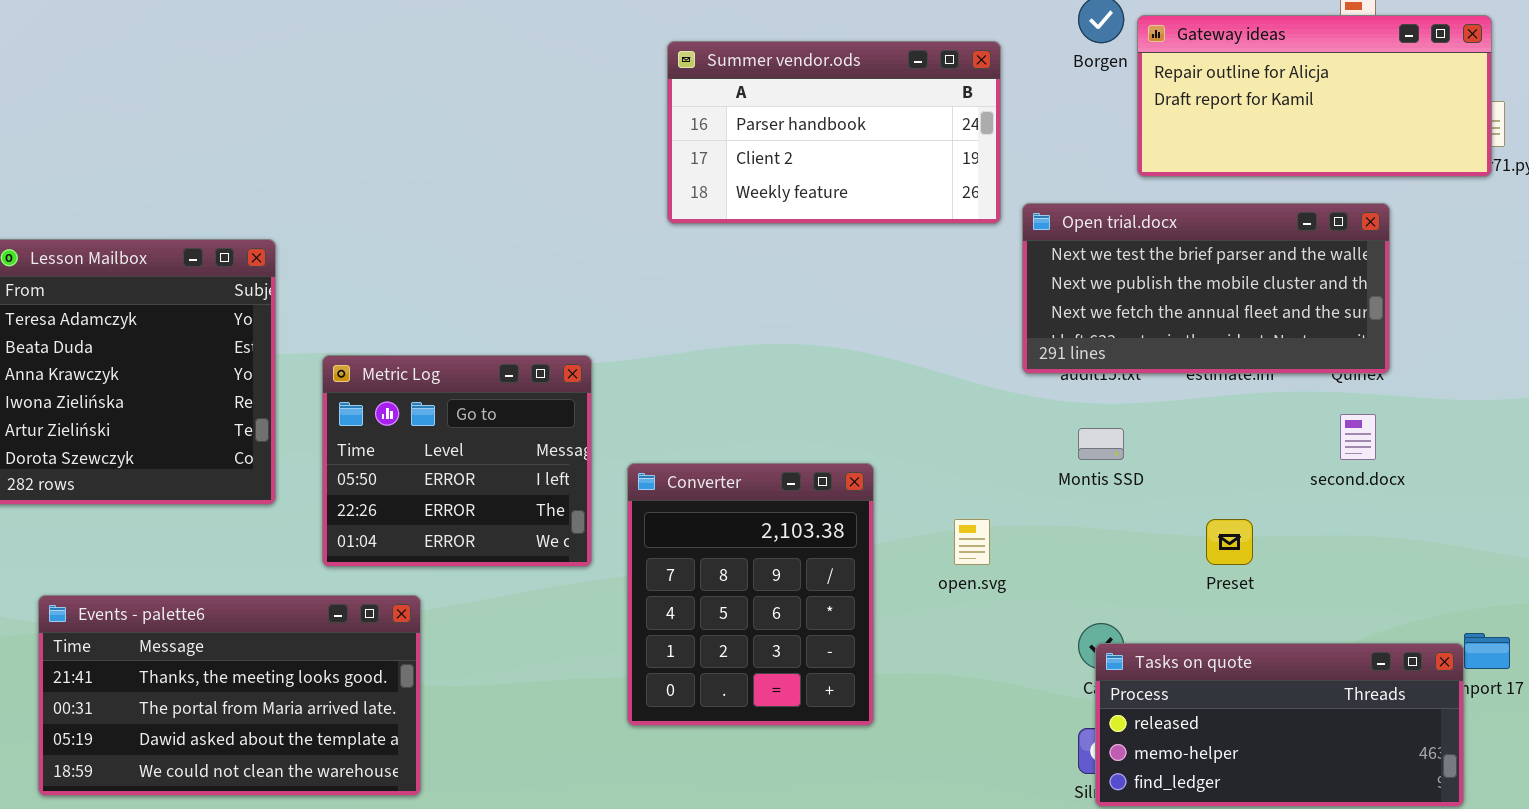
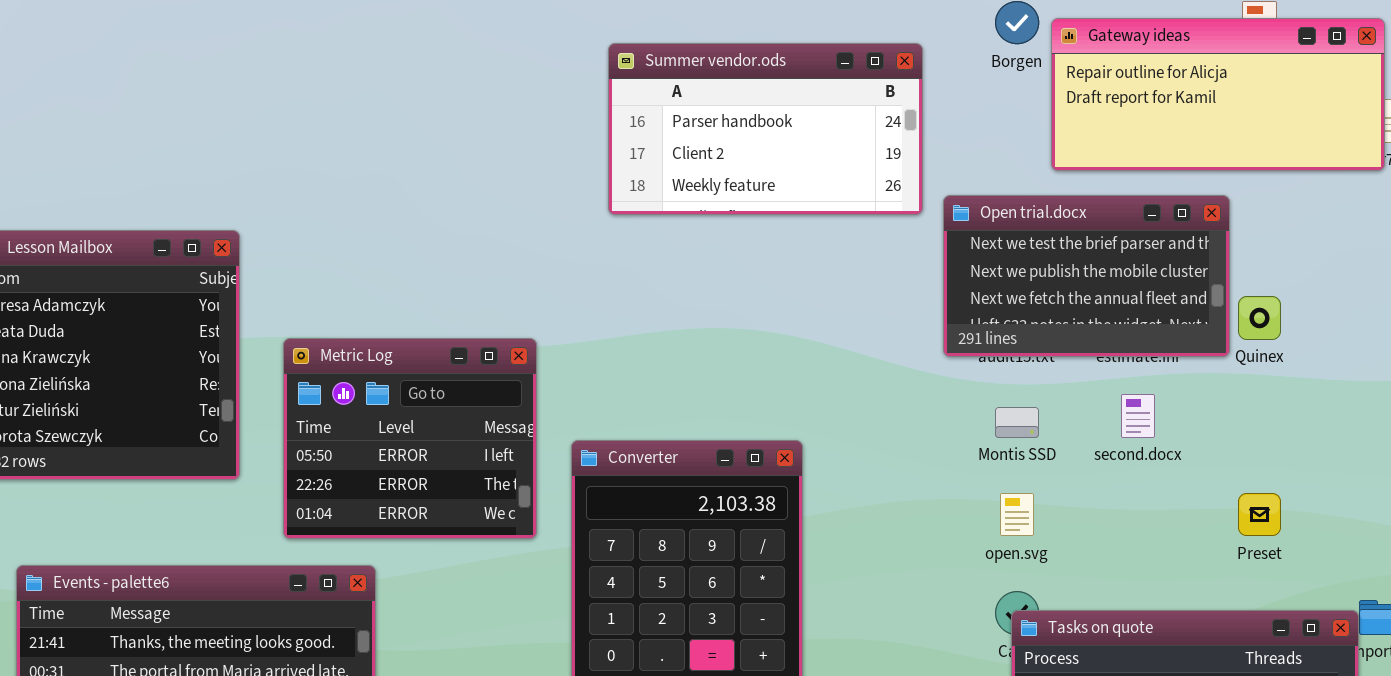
Open trial.docx: [1022,203,1390,374] -> [943,195,1230,357], resized
second.docx: [1340,414,1376,460] -> [1121,394,1155,438], moved
open.svg: [954,519,990,565] -> [1000,493,1034,536], moved
Preset: [1206,519,1253,565] -> [1238,493,1281,536], moved

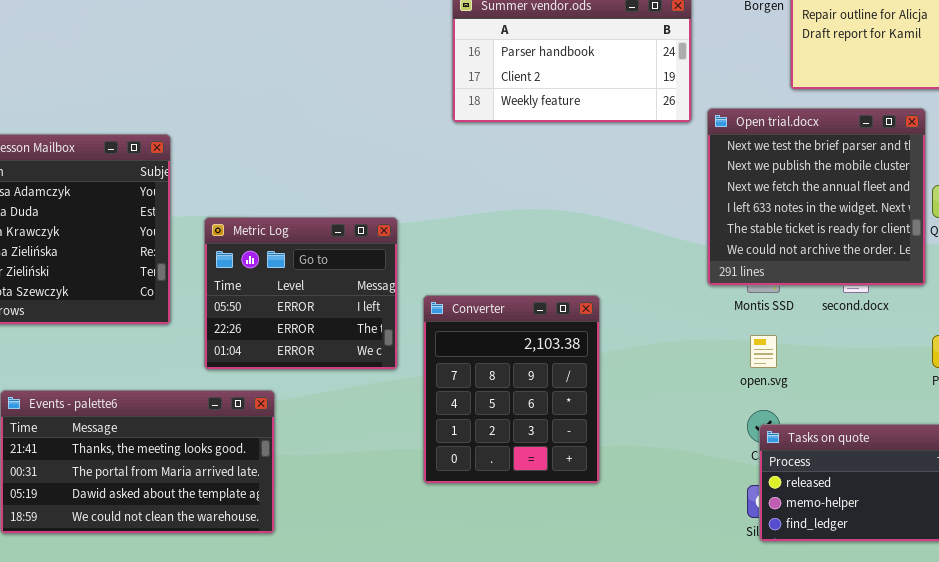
Open trial.docx: [943,195,1230,357] -> [707,108,926,286], resized

